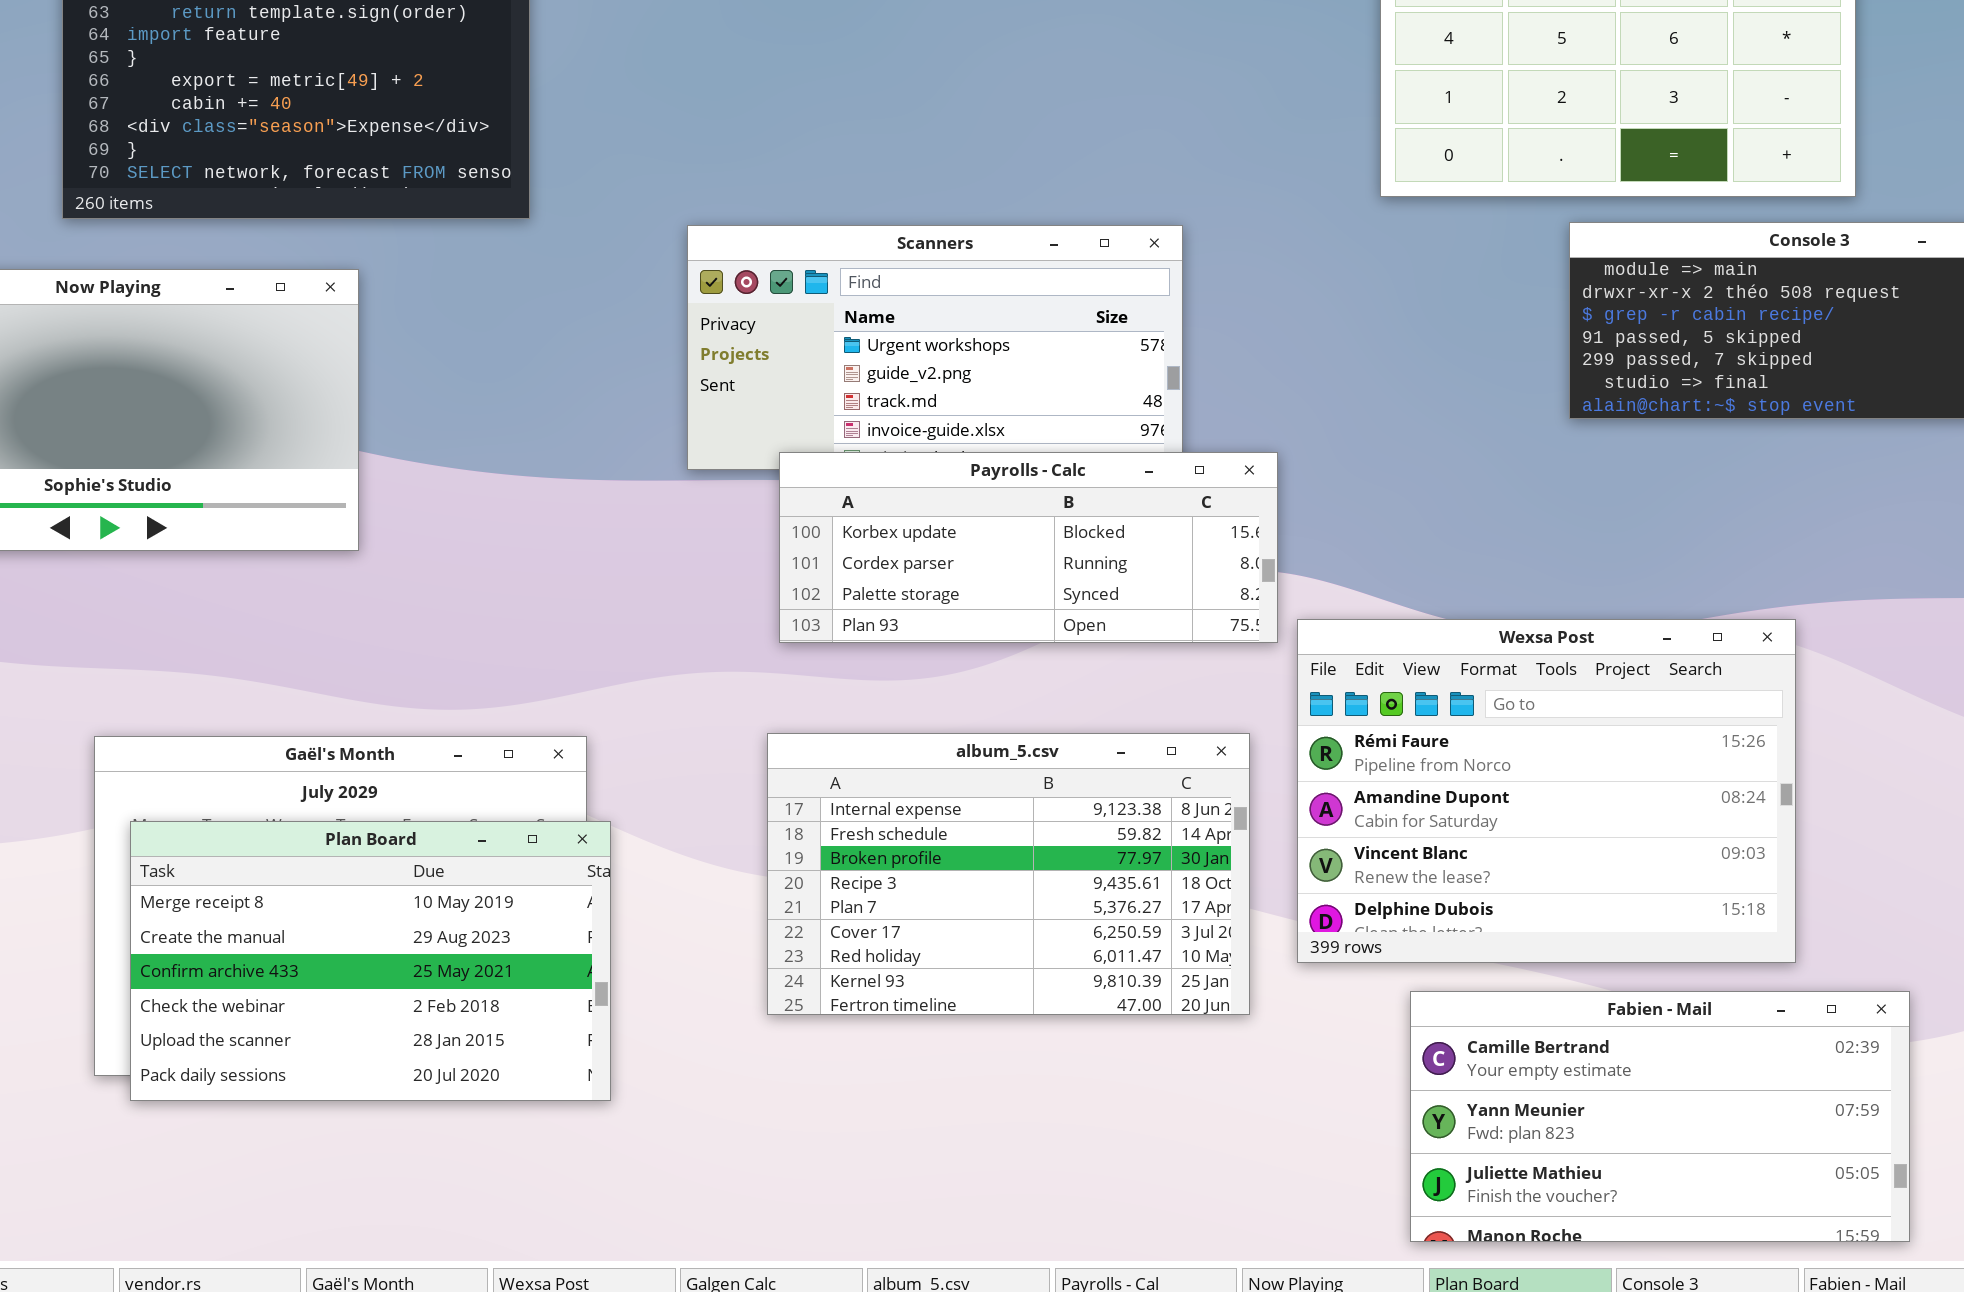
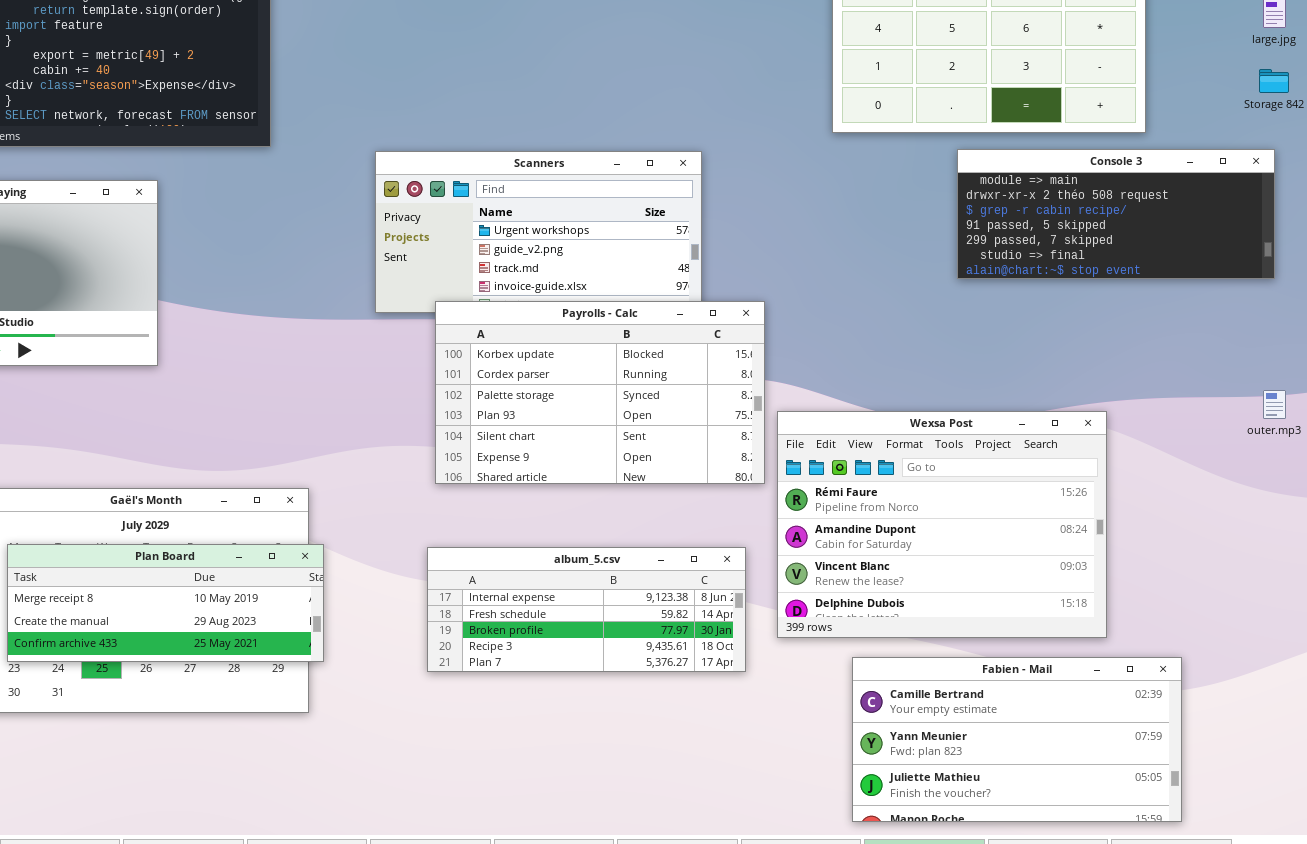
Payrolls - Calc: [779,452,1278,643] -> [435,301,765,484], resized
album_5.csv: [767,733,1250,1015] -> [427,547,746,672], resized
Plan Board: [130,821,611,1101] -> [7,544,324,662], resized

